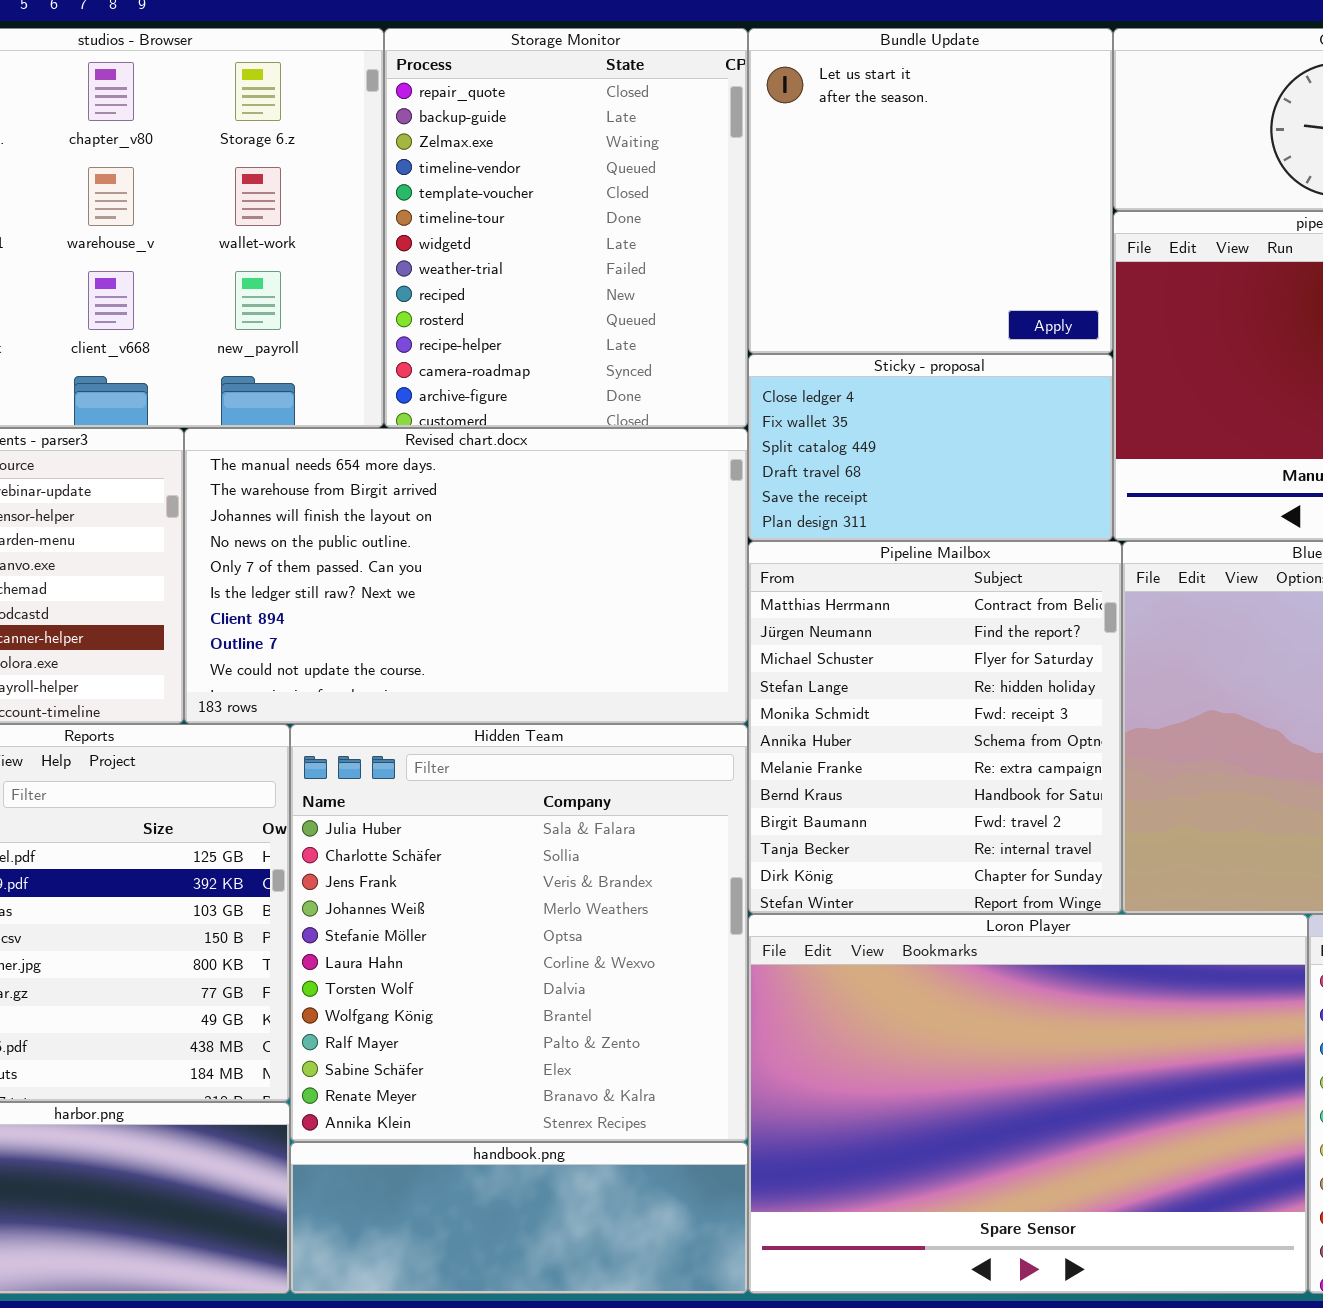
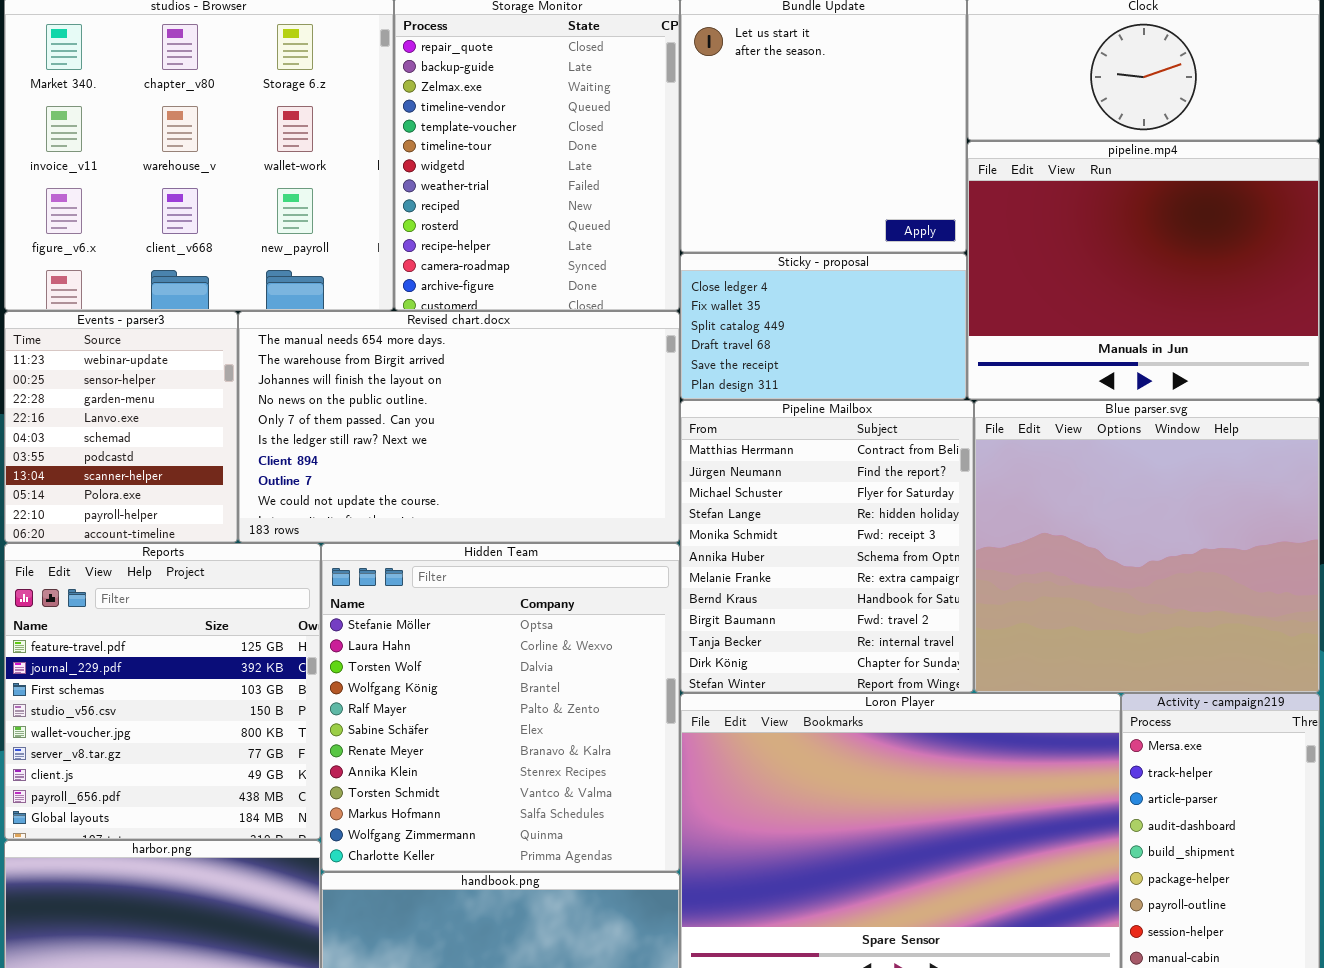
Hidden Team: [290,724,748,1142] -> [321,543,680,872], scrolled down 4 rows

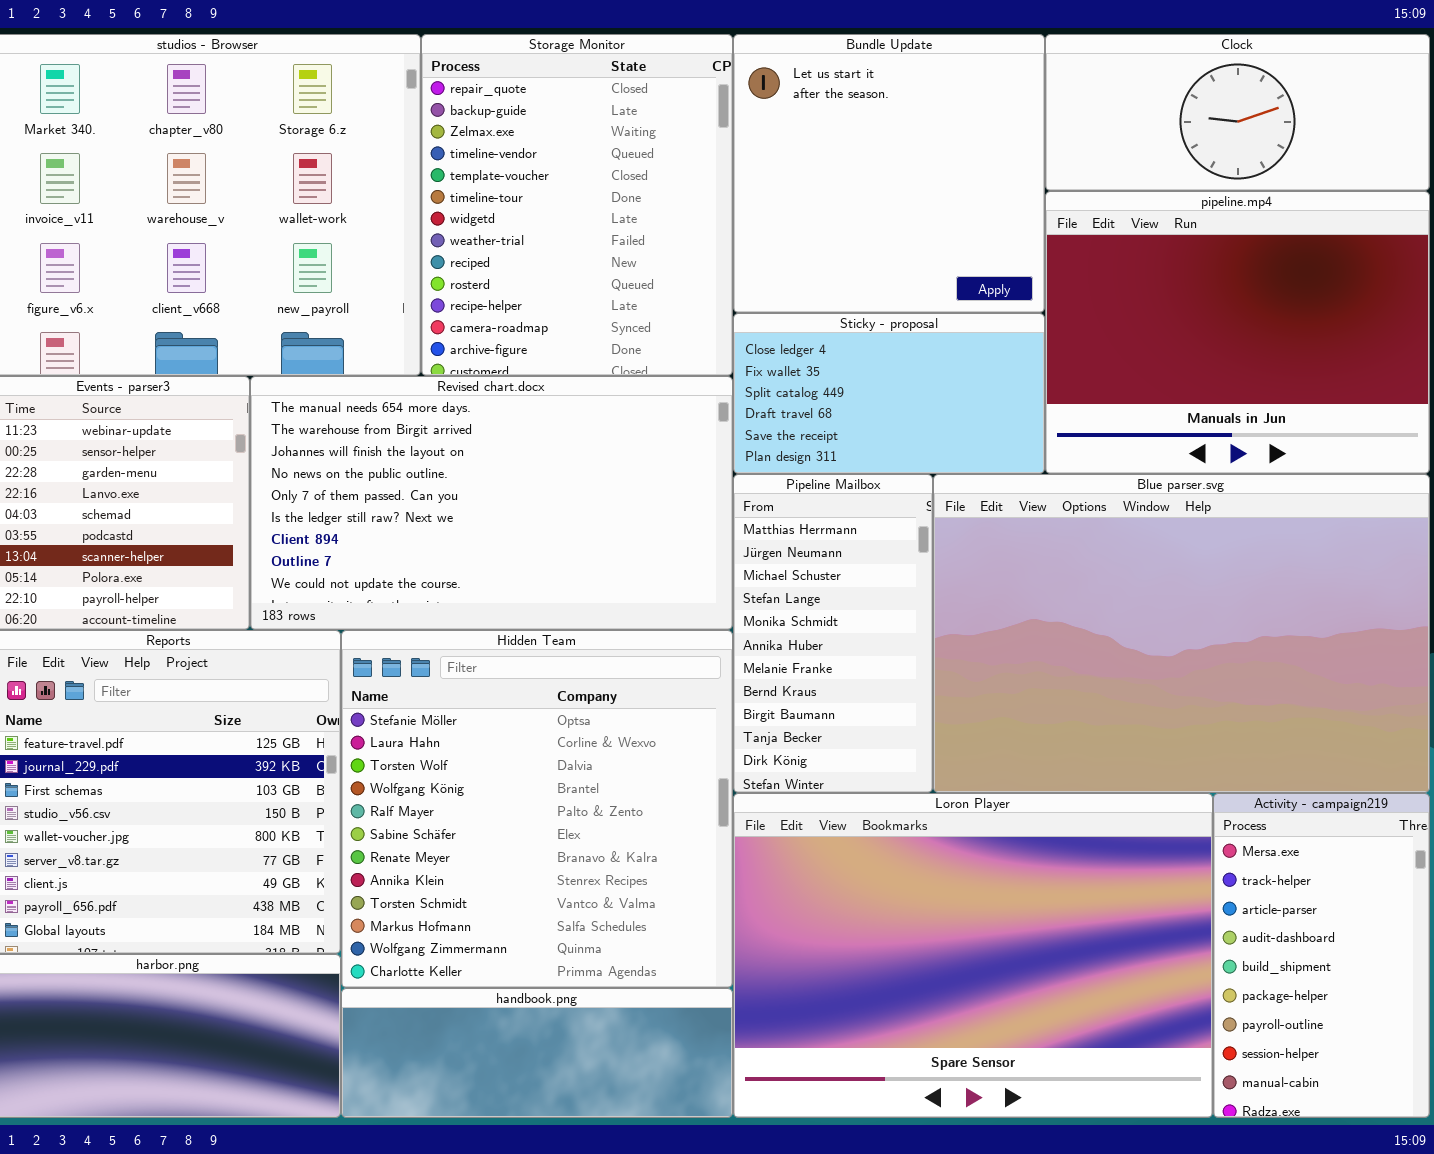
Pipeline Mailbox: [680,400,974,693] -> [733,474,933,793], resized
Blue parser.svg: [974,400,1320,693] -> [933,474,1430,793], resized

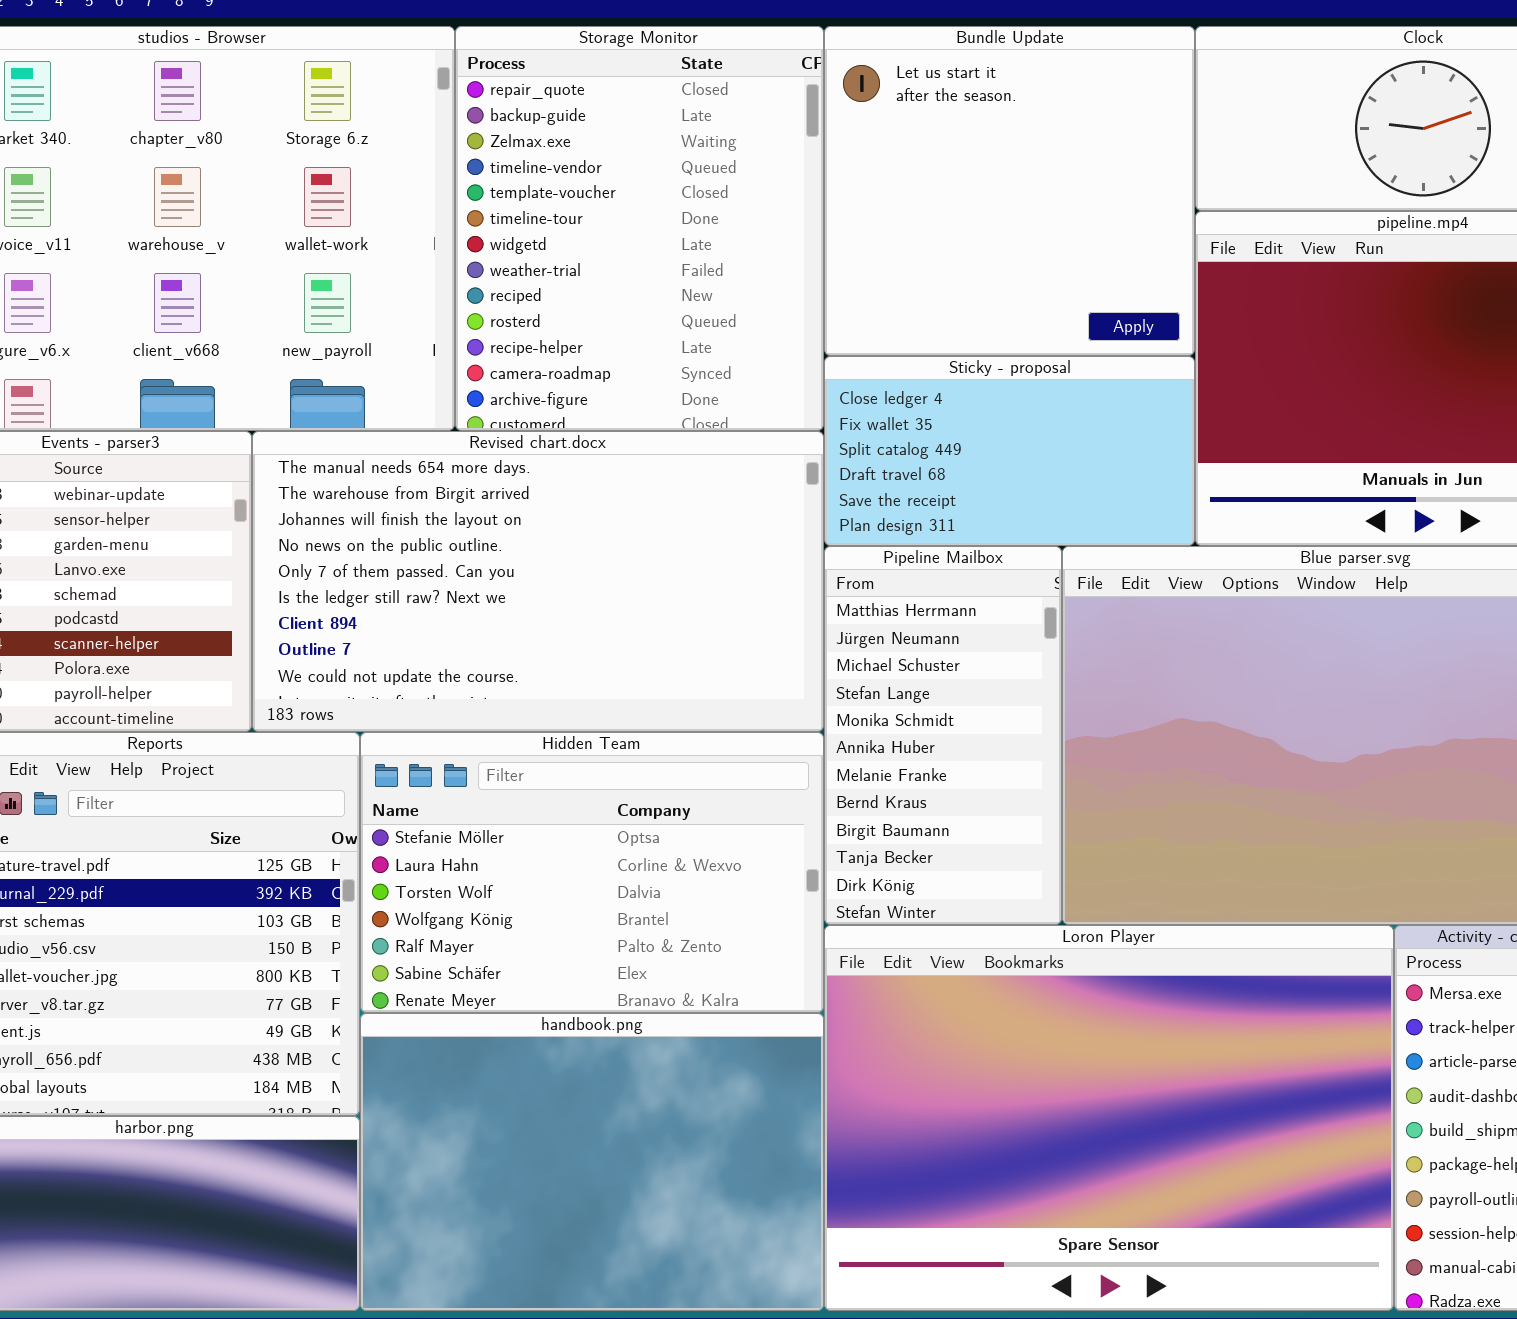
Hidden Team: [341,630,733,988] -> [360,732,824,1013], resized
handbook.png: [341,988,733,1118] -> [360,1013,824,1311], resized

